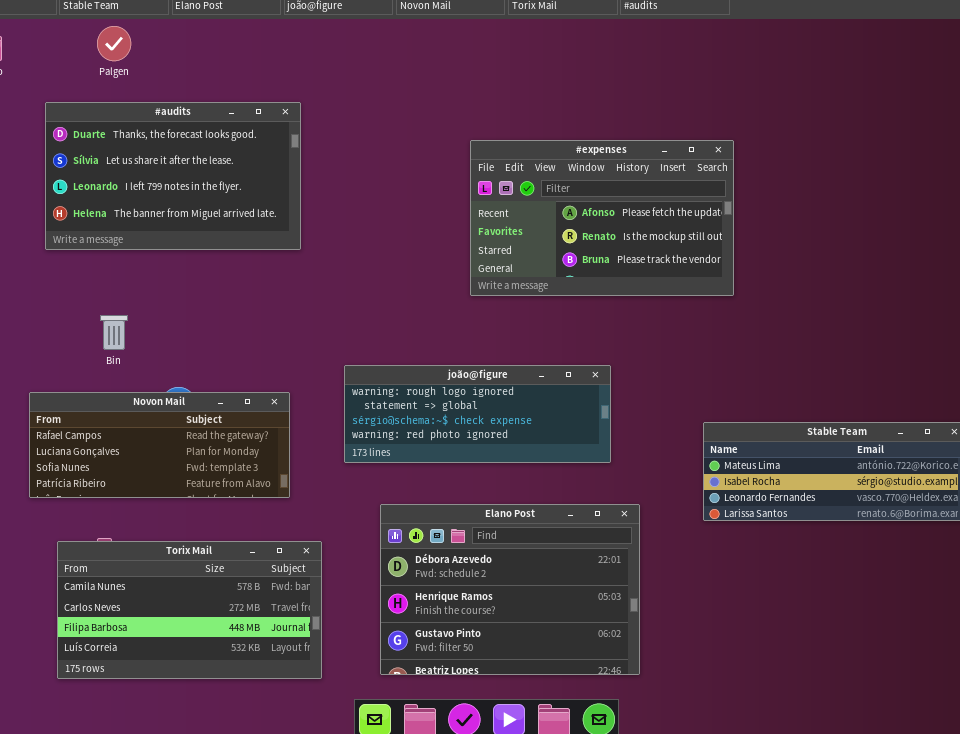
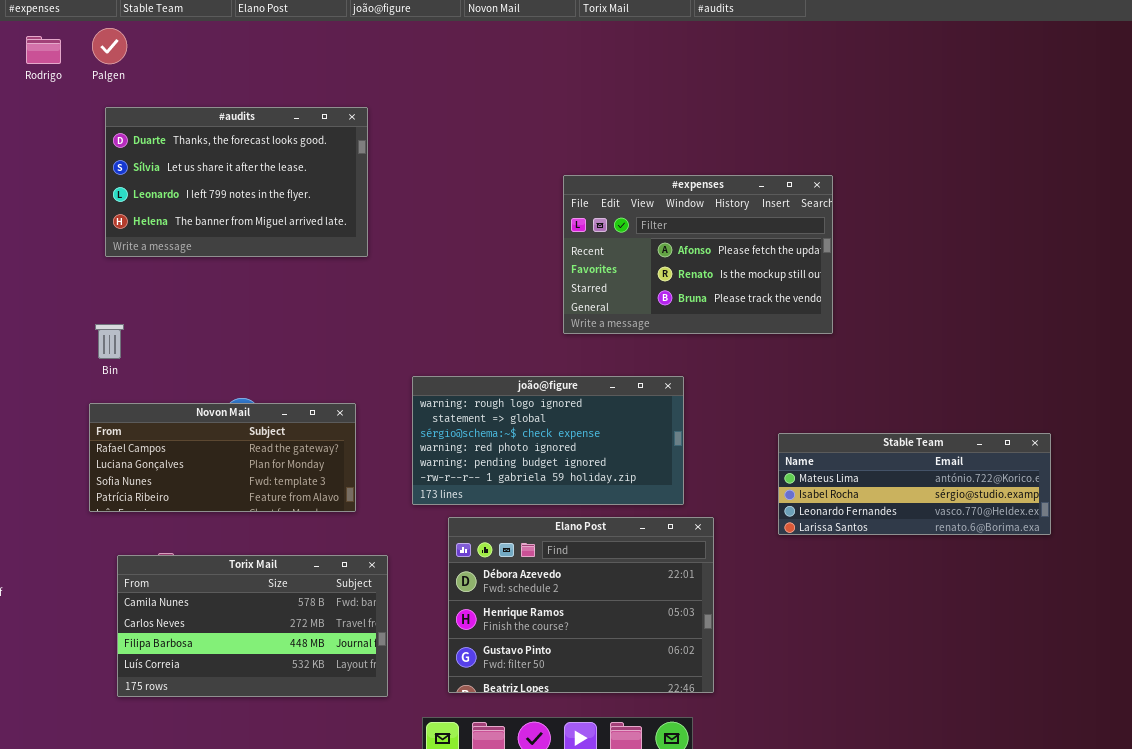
Palgen: [97,26,131,61] -> [92,28,127,64], moved
#expenses: [470,140,734,296] -> [563,175,833,334], moved
Bin: [100,315,128,350] -> [95,324,124,359], moved
joão@figure: [344,365,611,463] -> [412,376,684,505], resized

